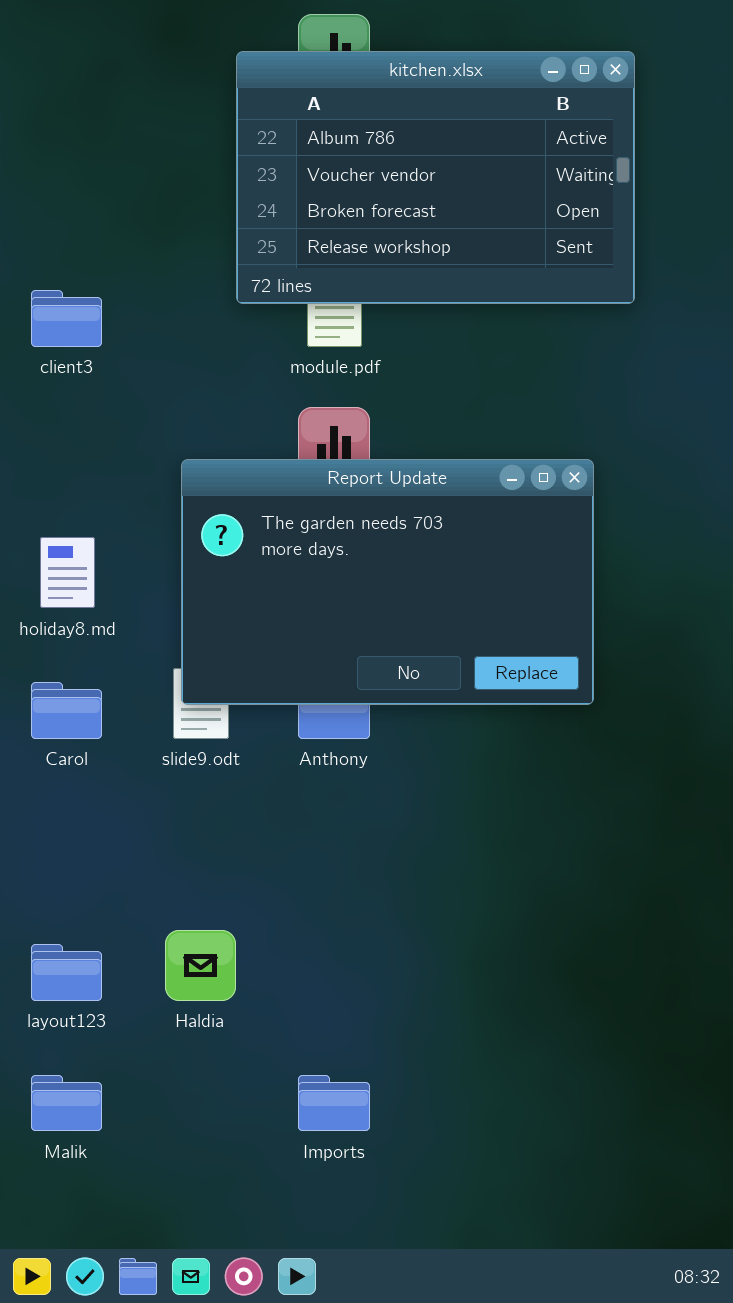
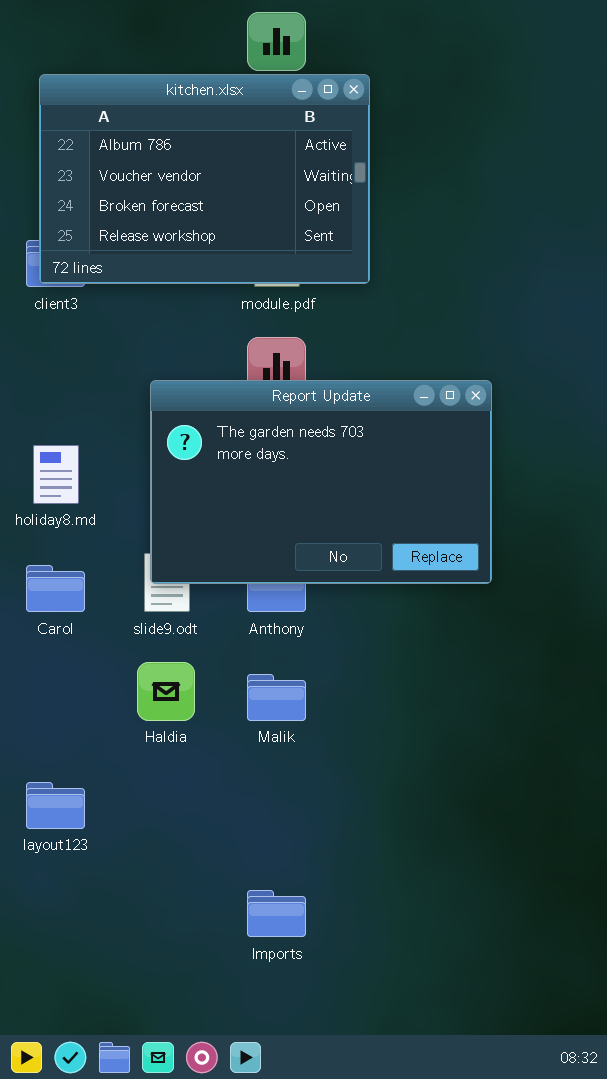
kitchen.xlsx: [236,51,635,304] -> [39,74,370,284], moved
Haldia: [165,930,236,1001] -> [137,662,195,721], moved
Malik: [31,1075,102,1131] -> [247,674,306,721], moved

